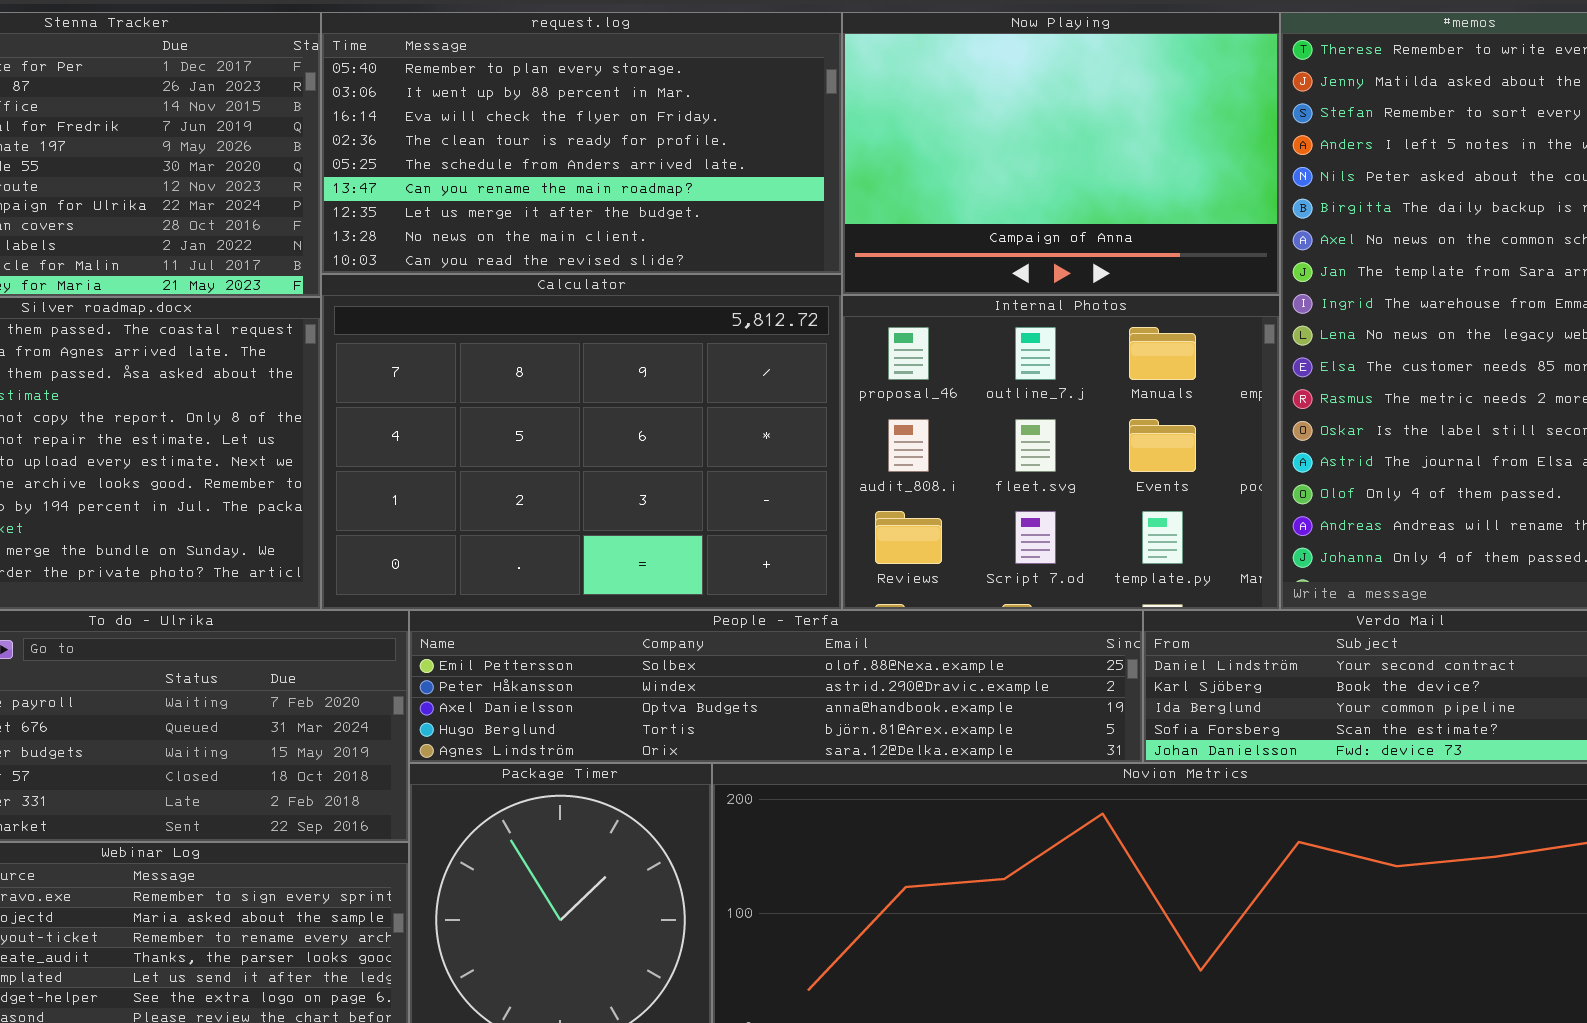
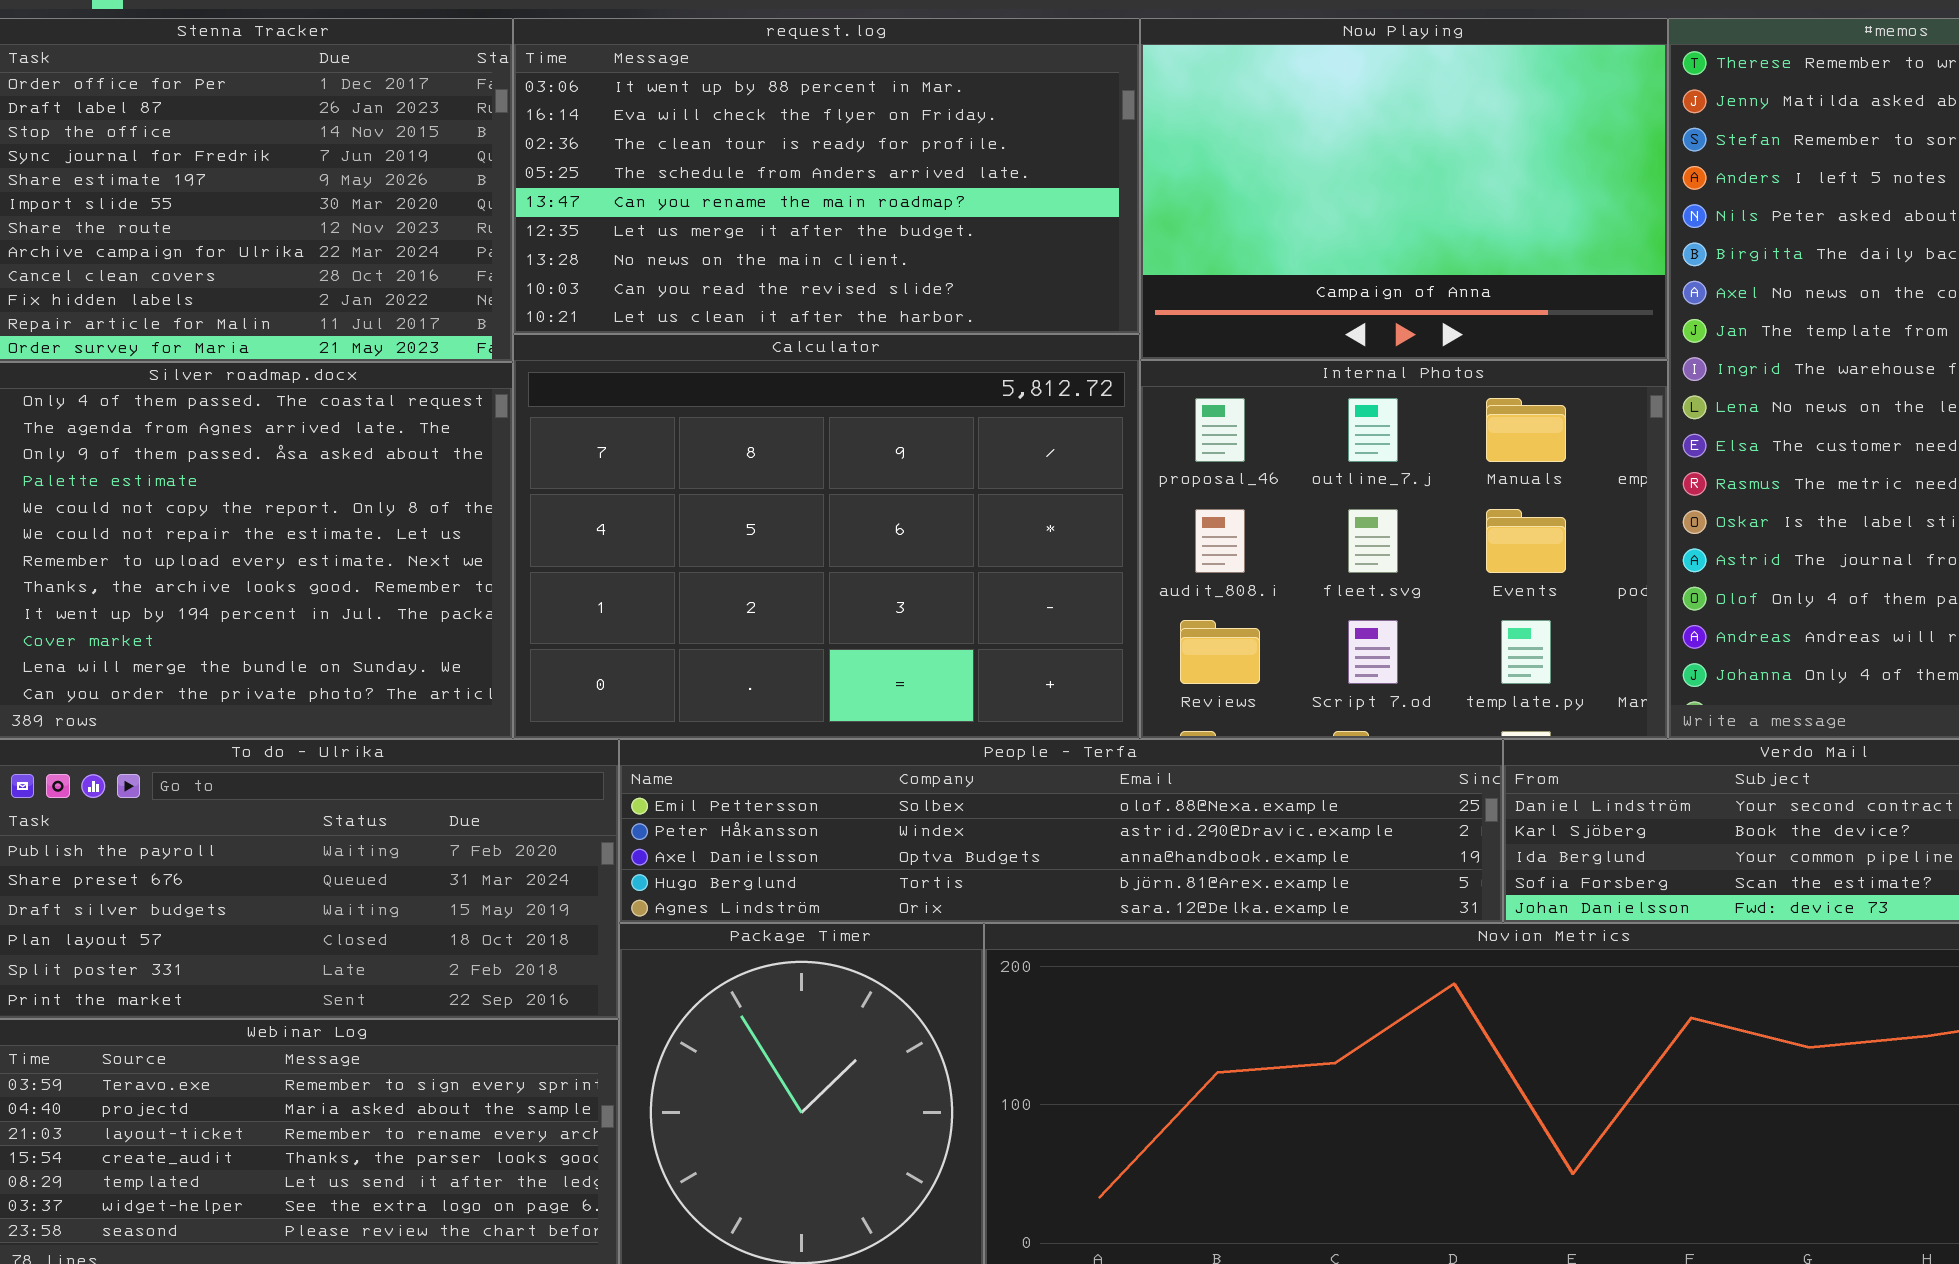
request.log: [321,12,842,274] -> [513,18,1140,334], scrolled down 1 row

